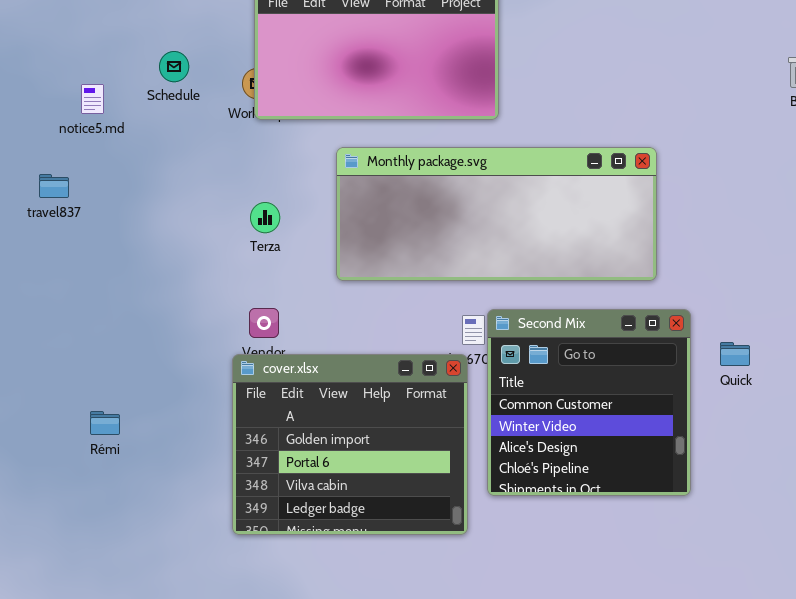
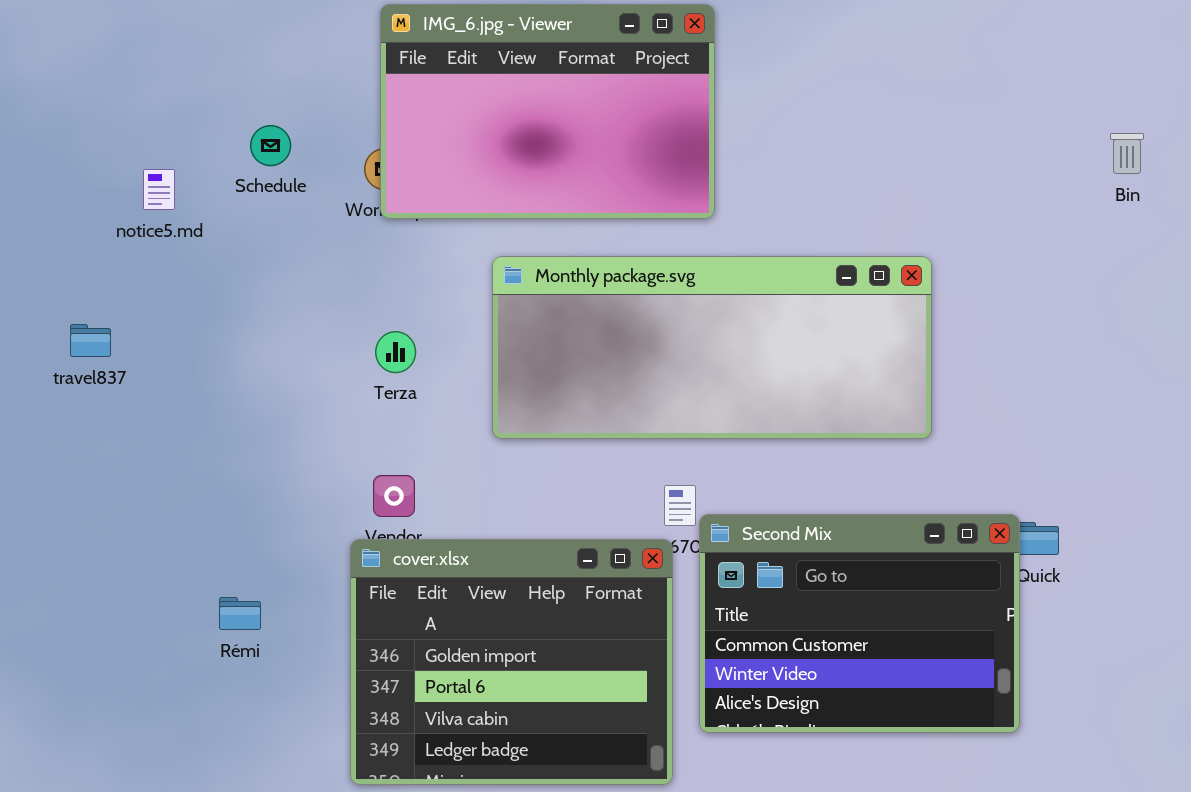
travel837: [39,174,69,198] -> [70,324,111,357], moved
Second Mix: [487,309,691,496] -> [699,514,1020,733], resized
Rémi: [90,411,120,435] -> [219,597,261,630], moved

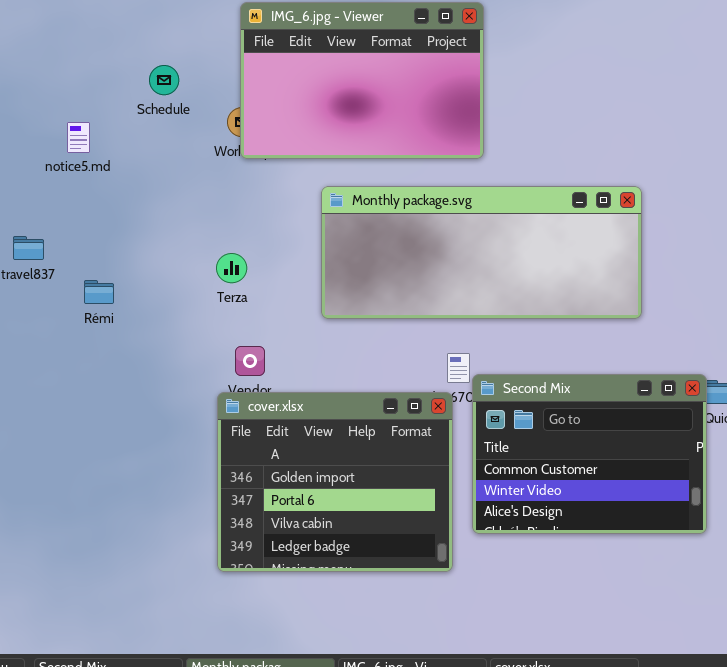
Schedule: [250,125,291,166] -> [149,65,179,95], moved
Terza: [375,331,416,373] -> [216,253,247,283], moved
Rémi: [219,597,261,630] -> [84,280,114,304], moved

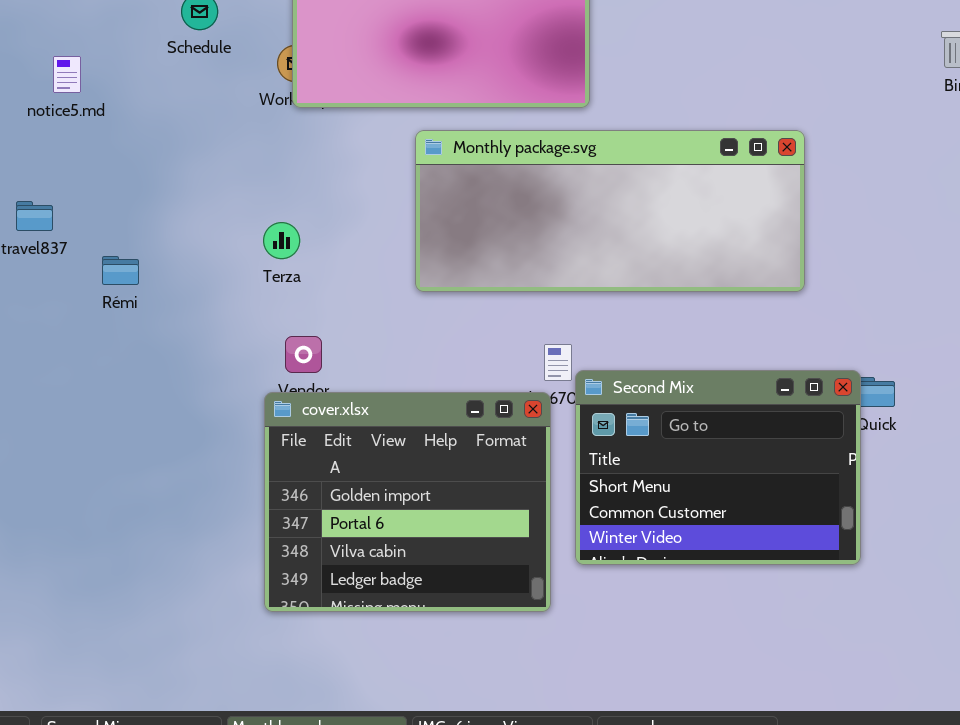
notice5.md: [67,122,90,153] -> [53,56,81,93], moved
Monthly package.svg: [321,186,642,319] -> [415,130,805,292], moved
Second Mix: [472,374,707,534] -> [575,370,861,565], scrolled up 1 row

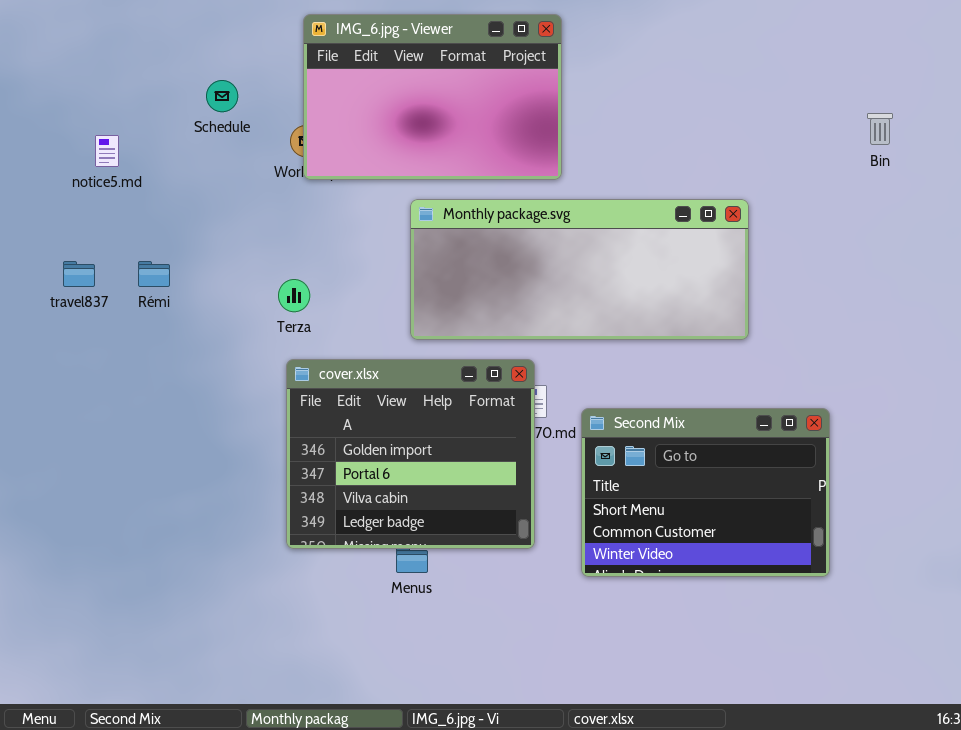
Rémi: [102,256,139,285] -> [138,261,170,287], moved
Second Mix: [575,370,861,565] -> [581,408,830,577], moved
cover.xlsx: [264,392,551,612] -> [286,359,535,549], moved

